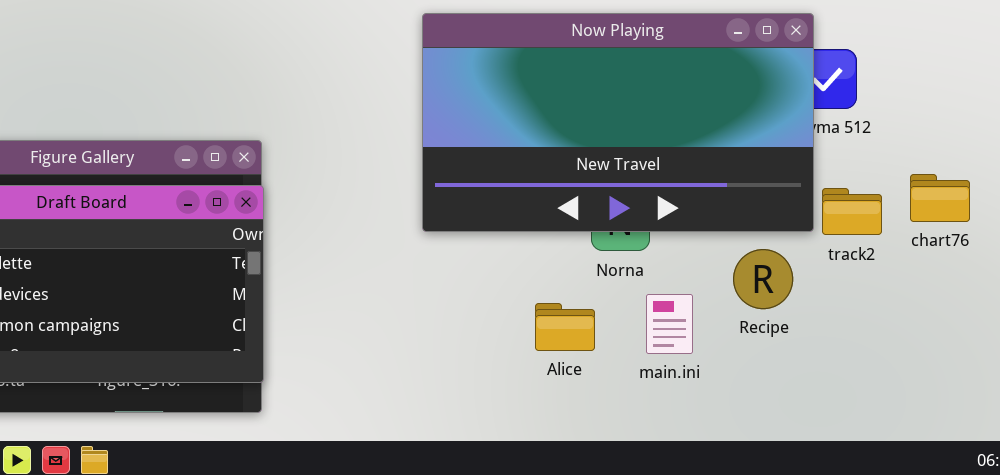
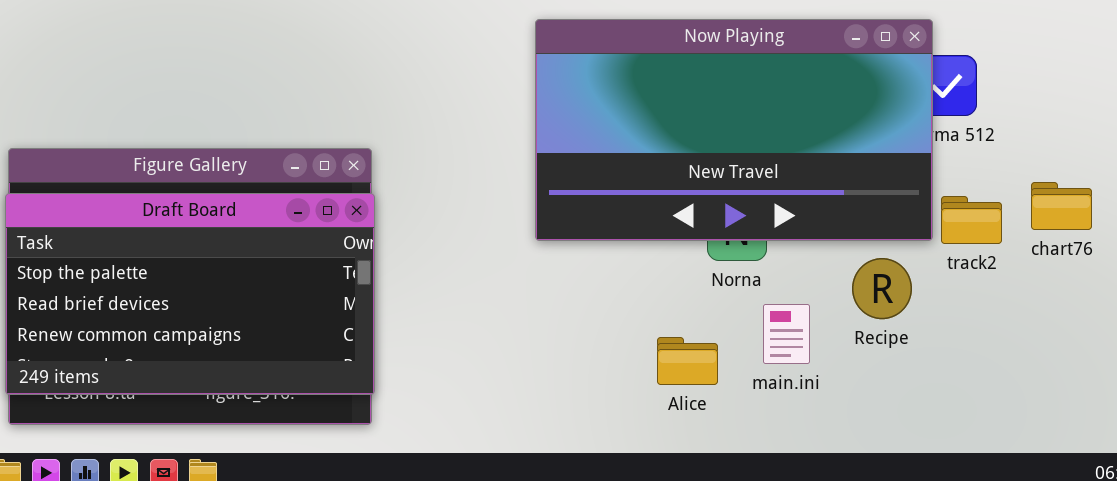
Alice: [535,303,595,351] -> [657,337,718,385], moved

